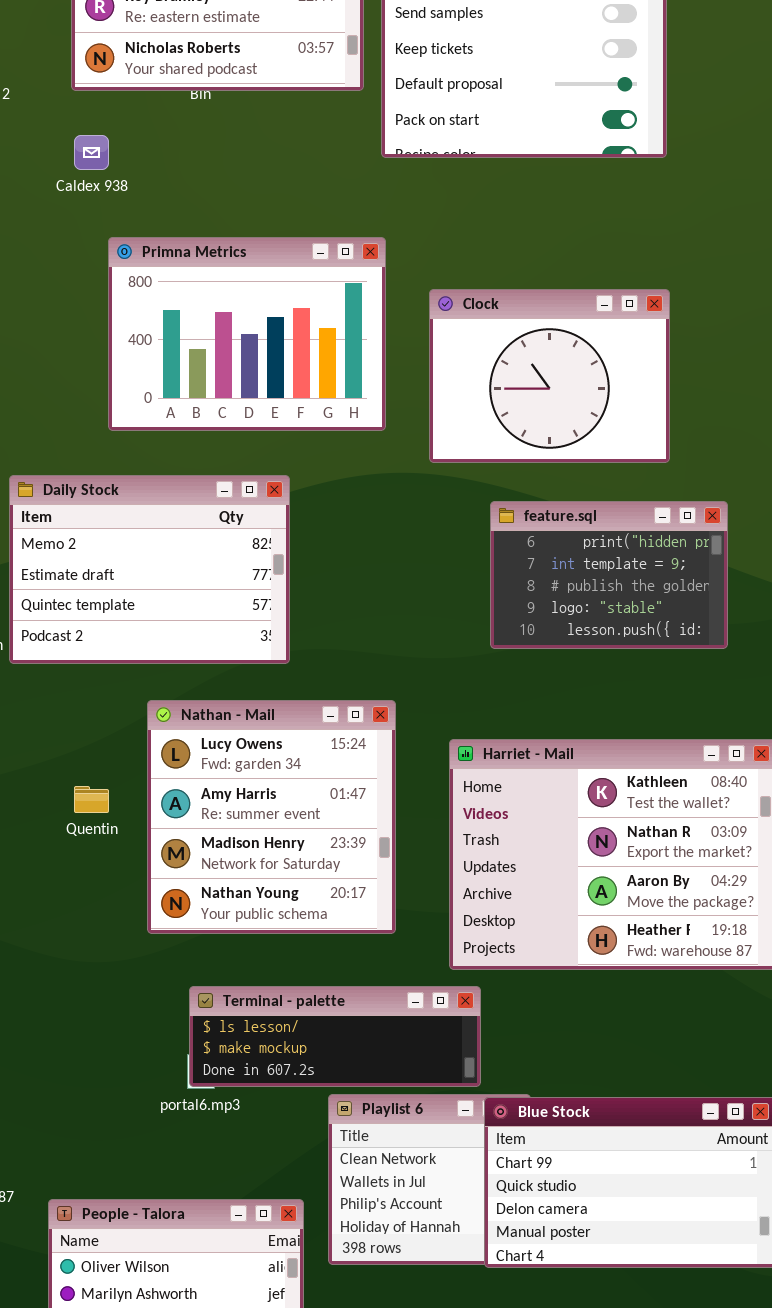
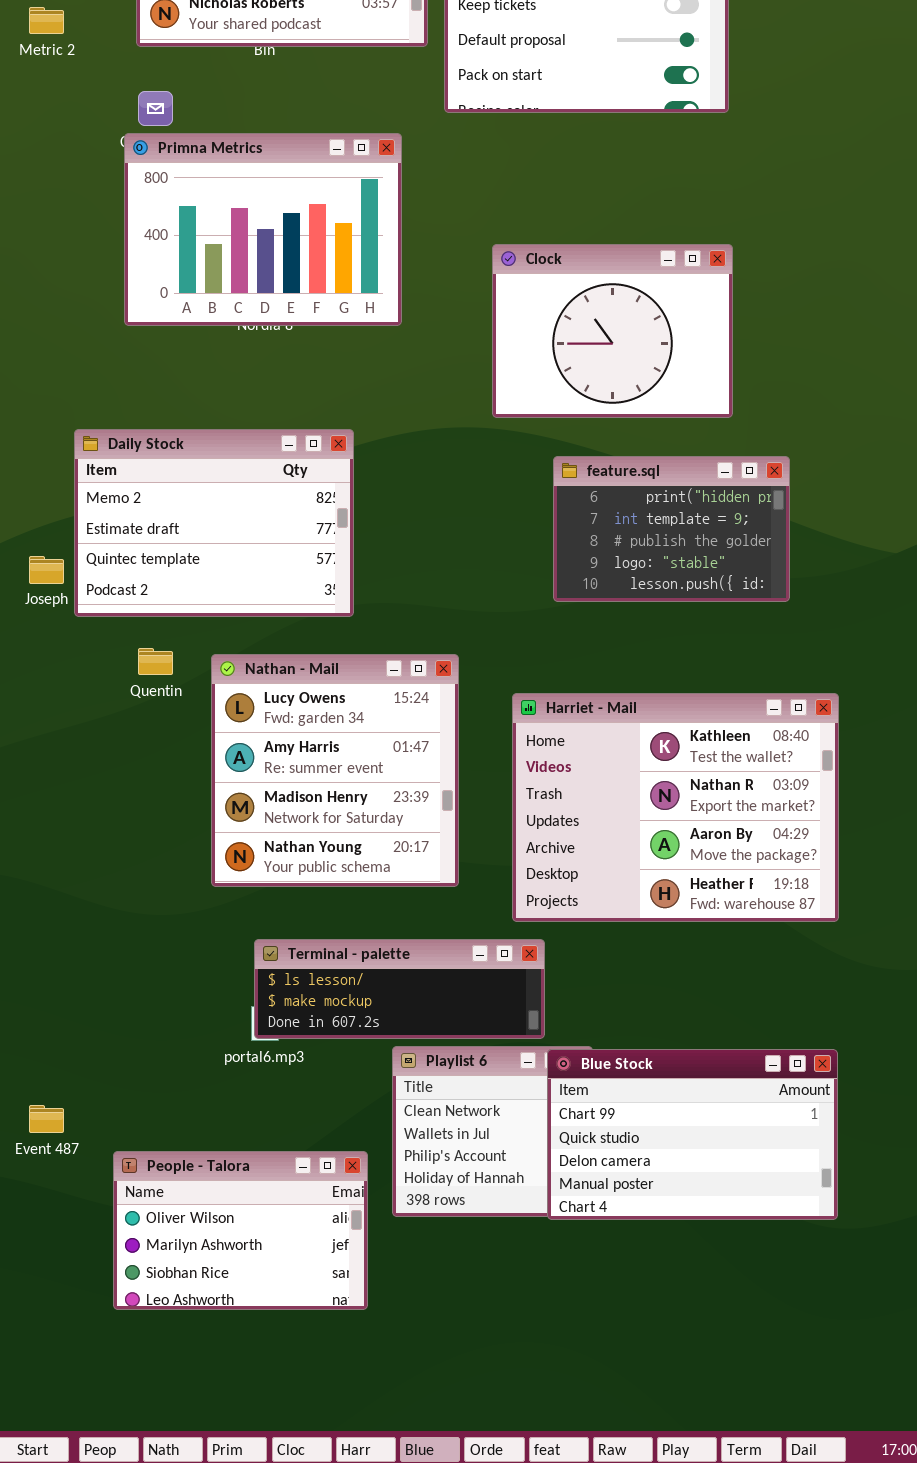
Primna Metrics: [108,237,386,431] -> [124,133,402,326], moved
Quentin: [74,786,109,813] -> [138,648,173,675], moved

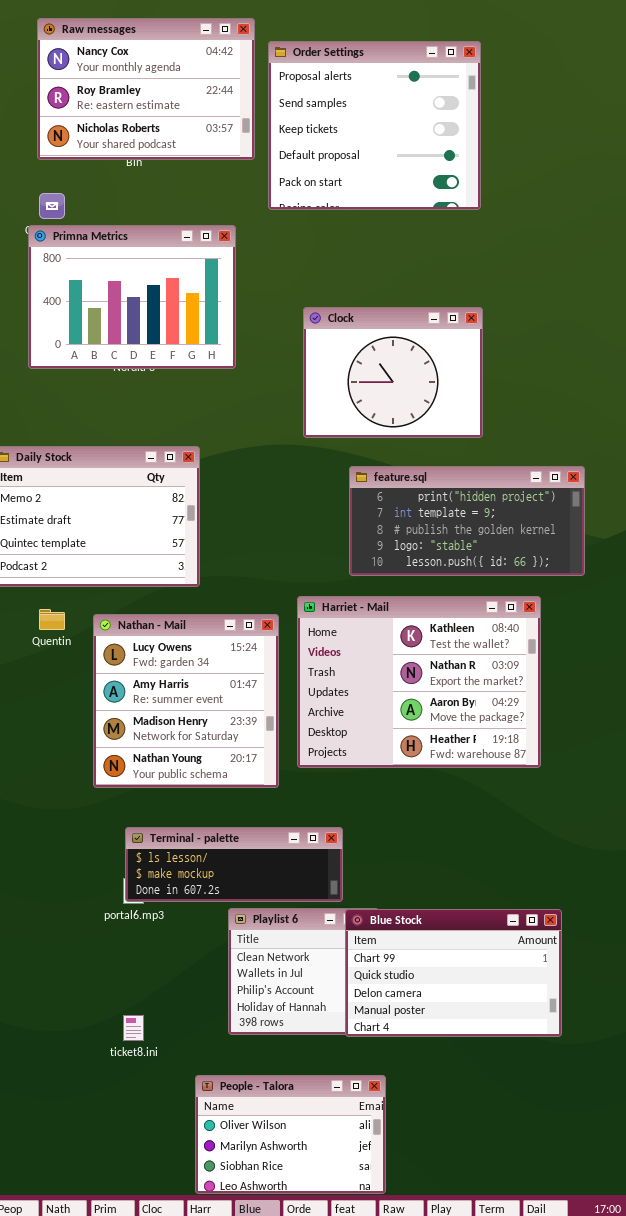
feature.sql: [553,456,790,602] -> [349,466,585,576], resized
Harriet - Mail: [512,693,839,922] -> [297,596,541,768], moved
People - Talora: [113,1151,368,1310] -> [195,1075,386,1194], moved

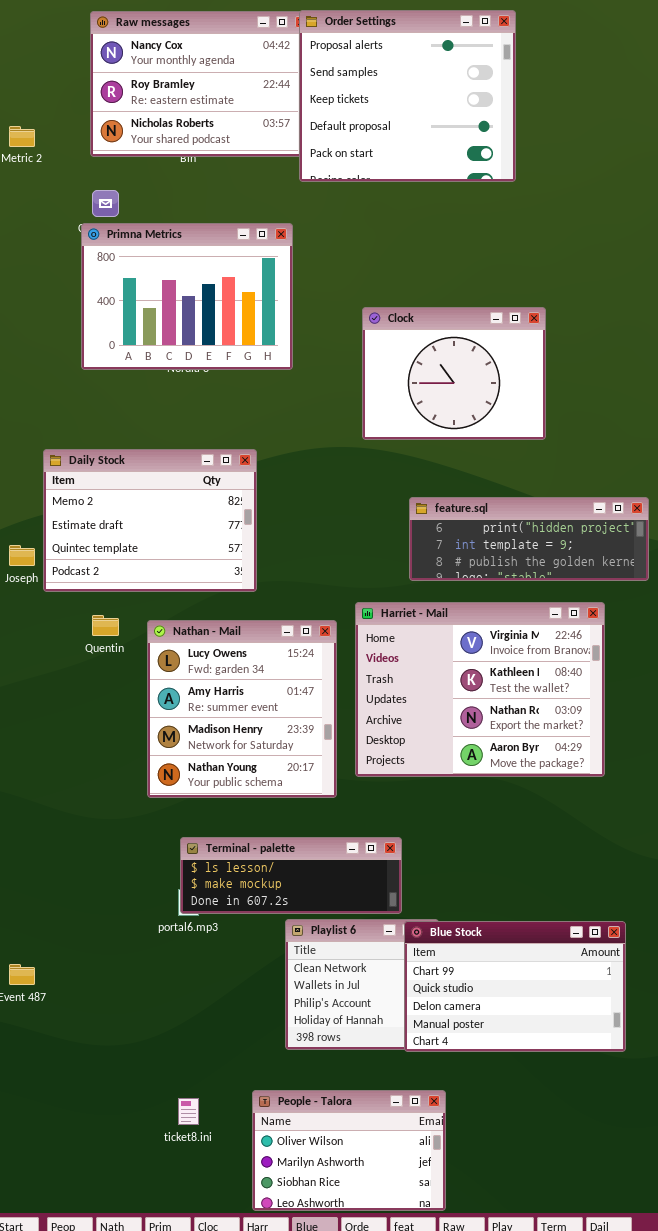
Order Settings: [268,41,481,210] -> [299,10,516,182], moved
feature.sql: [349,466,585,576] -> [409,497,649,581], resized
Harriet - Mail: [297,596,541,768] -> [355,602,605,777], scrolled up 1 row
ticket8.ini: [123,1015,144,1041] -> [178,1098,199,1125], moved

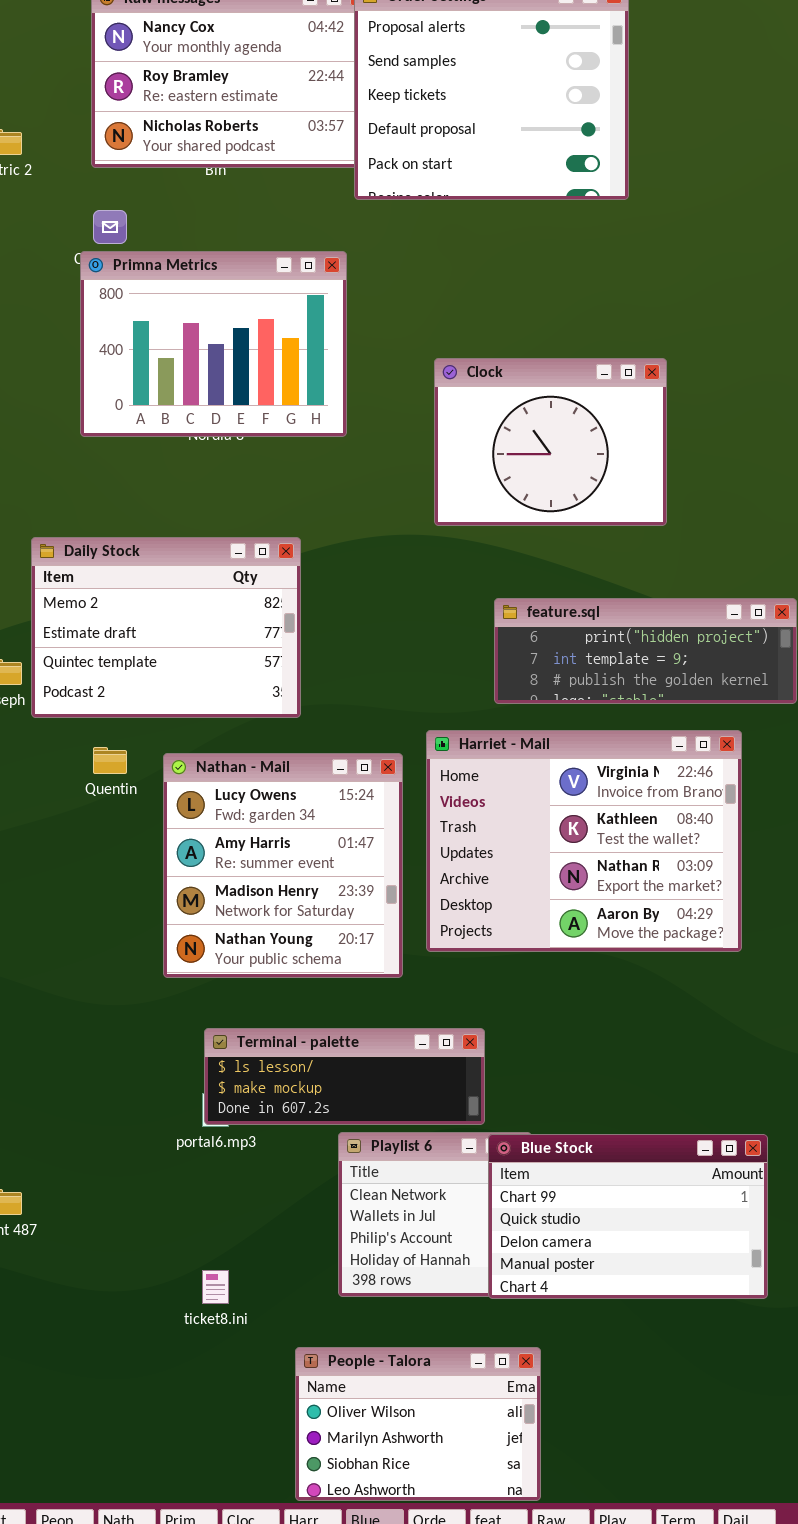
ticket8.ini: [178,1098,199,1125] -> [202,1270,229,1304], moved

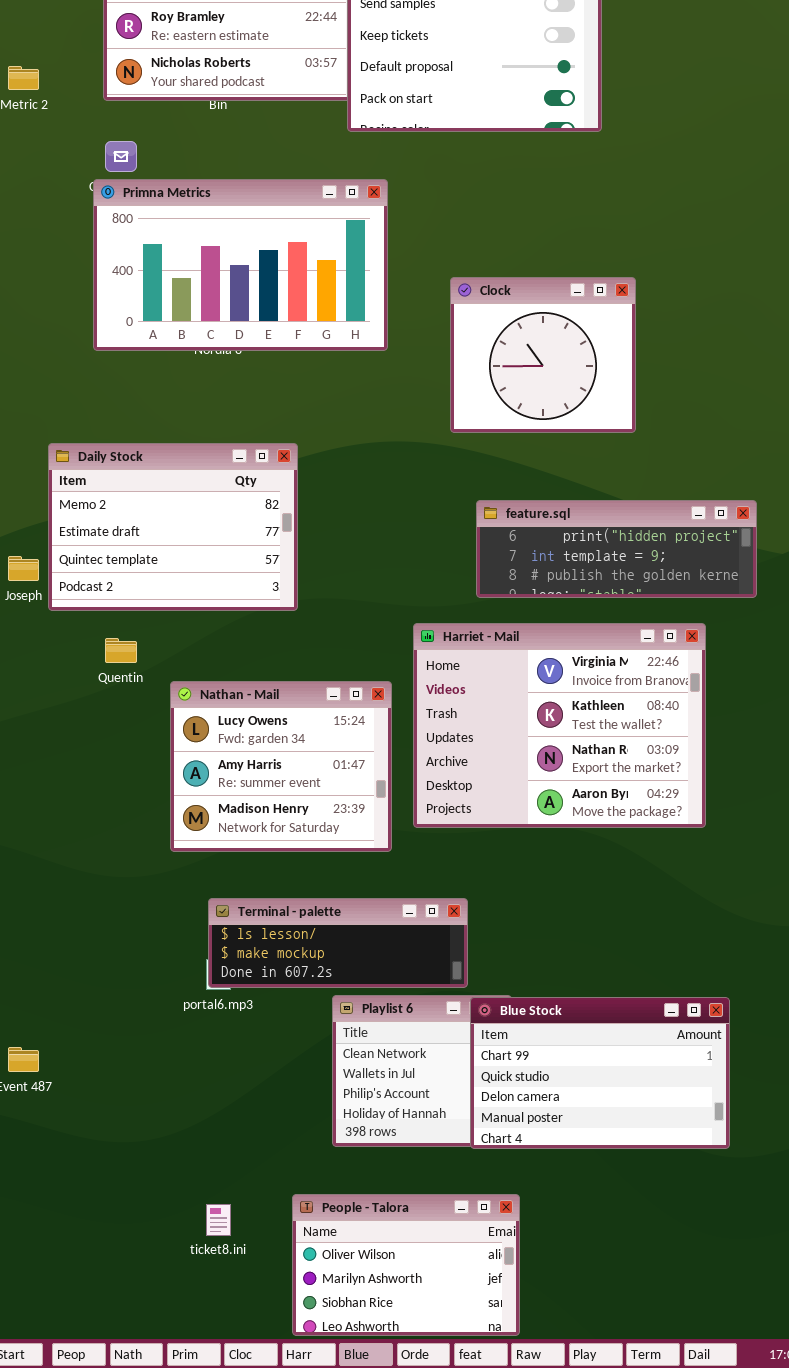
Primna Metrics: [80,251,347,437] -> [93,179,388,351], resized
Clock: [434,358,667,526] -> [450,277,636,433], resized
Nathan - Mail: [163,753,403,978] -> [170,681,392,852], resized
ticket8.ini: [202,1270,229,1304] -> [206,1204,231,1236], moved

